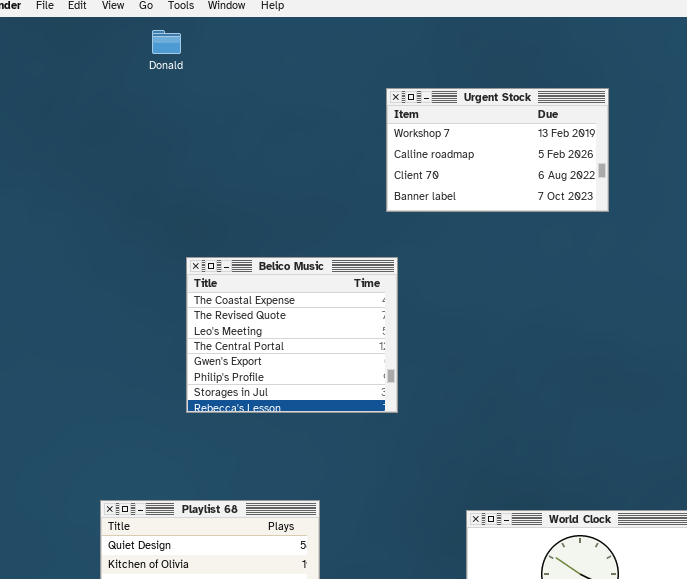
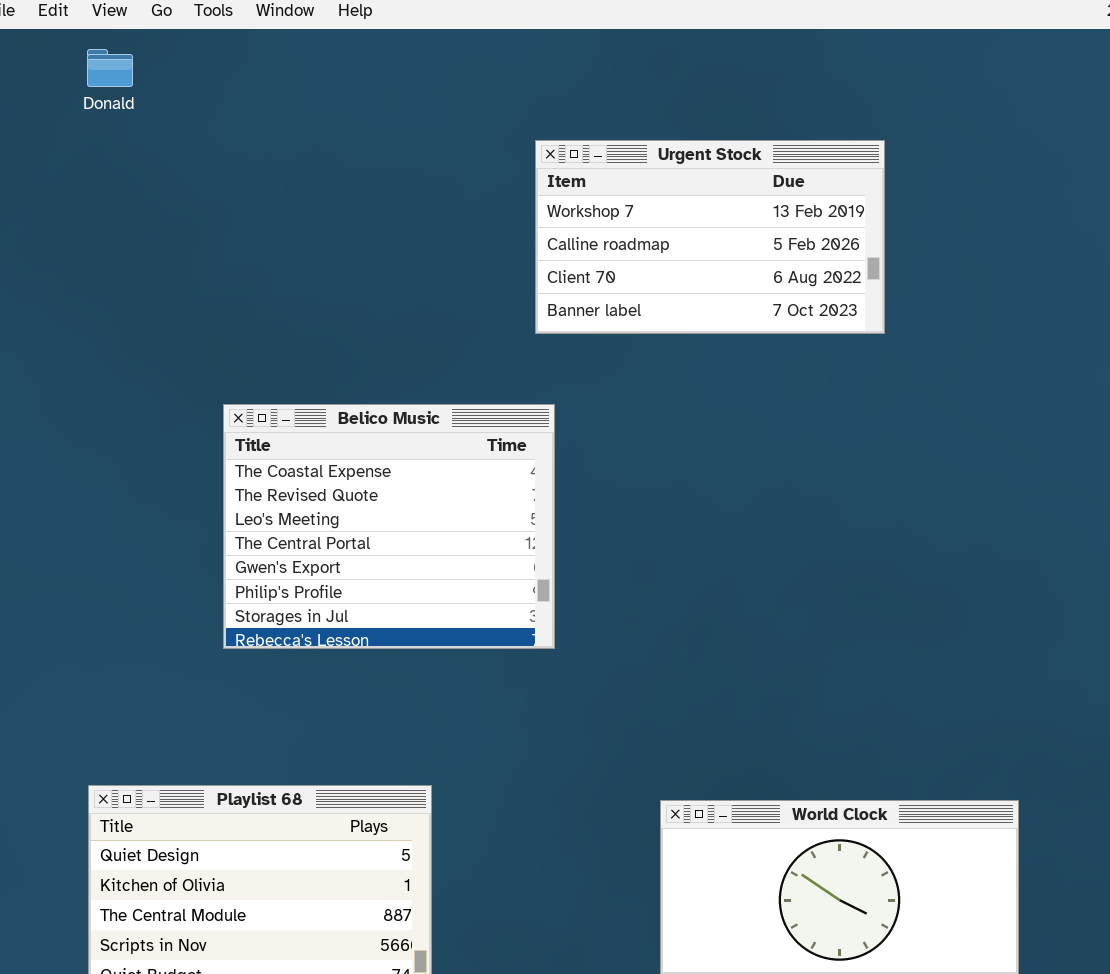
Donald: [152,30,181,54] -> [87,49,133,87], moved

